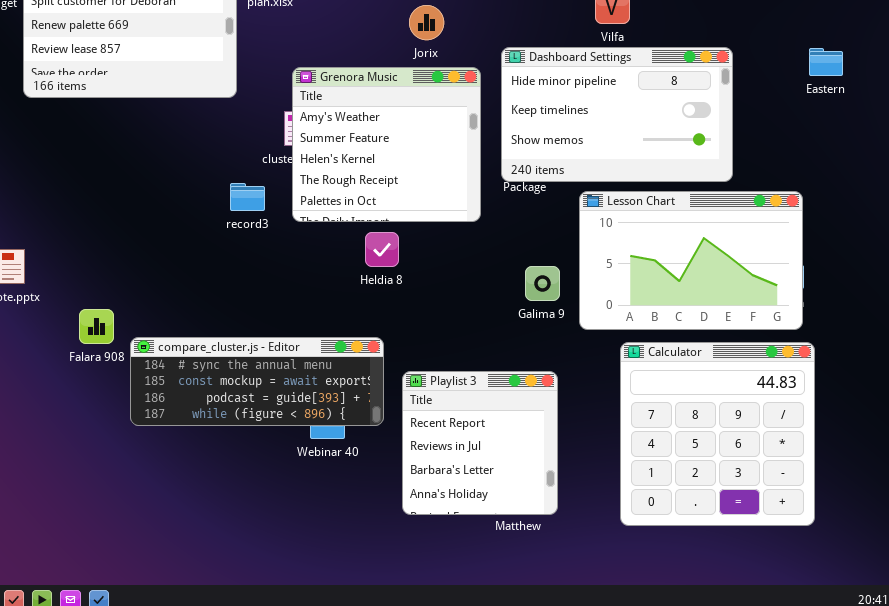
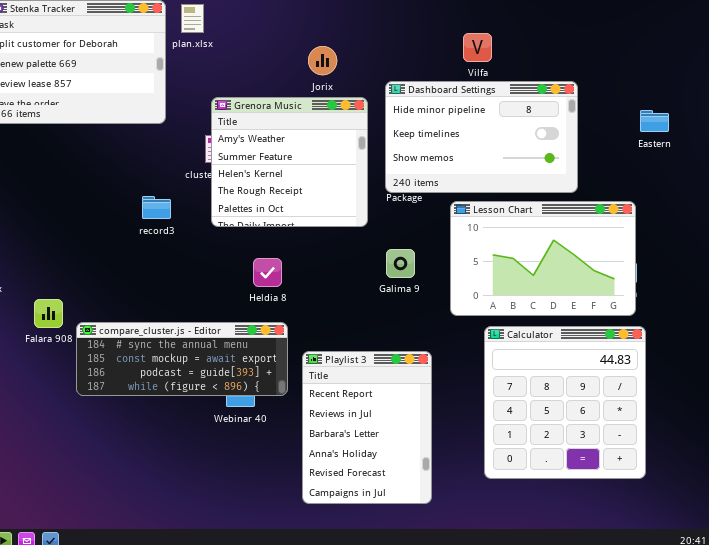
Eastern: [809,48,843,76] -> [640,110,669,132], moved
record3: [230,183,265,211] -> [142,196,171,219], moved
Heldia 8: [365,232,399,267] -> [253,258,282,287], moved
Galima 9: [525,266,560,301] -> [386,249,415,278], moved
Playlist 3: [402,371,558,515] -> [302,351,432,504], resized

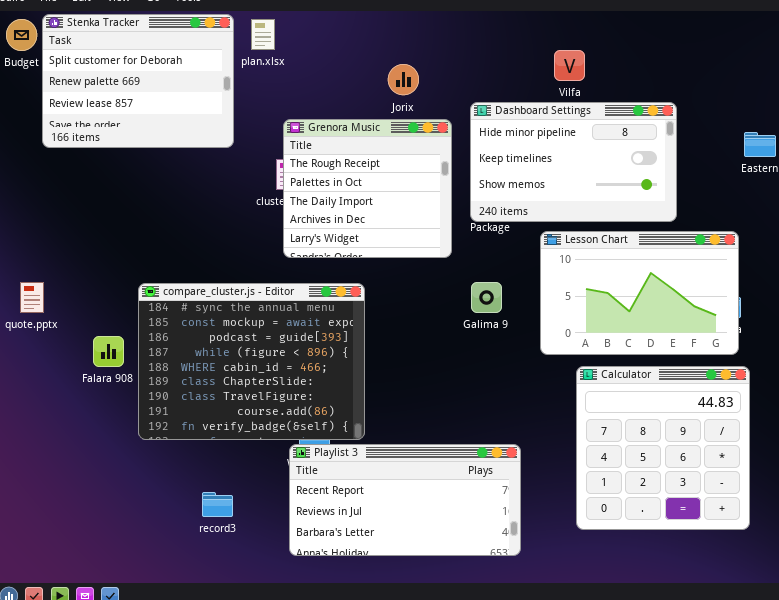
Grenora Music: [211,97,368,227] -> [283,119,452,258], scrolled down 3 rows
record3: [142,196,171,219] -> [202,492,233,517], moved
compare_cluster.js - Editor: [76,322,288,396] -> [138,283,365,440], resized
Playlist 3: [302,351,432,504] -> [289,444,521,556], resized

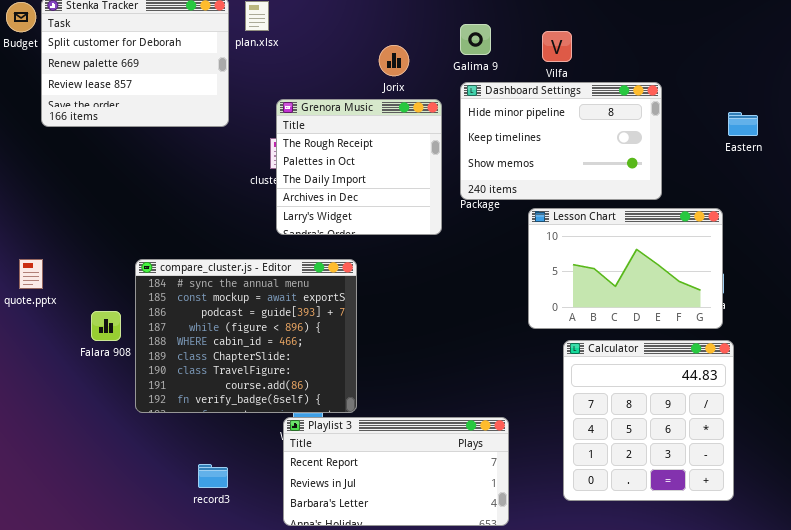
Galima 9: [471,282,502,313] -> [460,24,491,55], moved

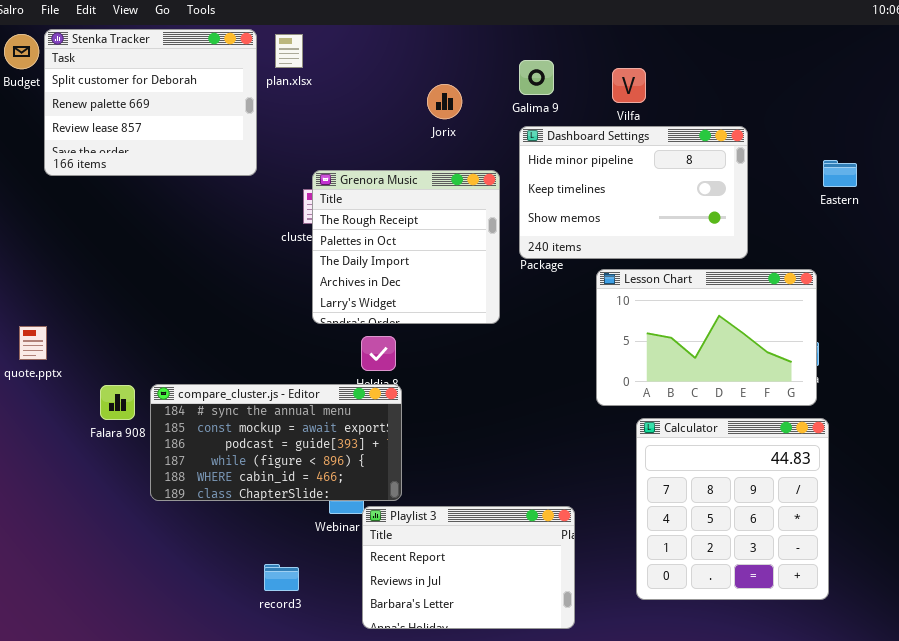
Grenora Music: [276,99,442,235] -> [312,170,500,324], moved
compare_cluster.js - Editor: [135,259,357,413] -> [150,384,402,501], resized
Playlist 3: [283,417,509,526] -> [362,506,575,629], resized
record3: [198,464,228,488] -> [264,564,299,591], moved

